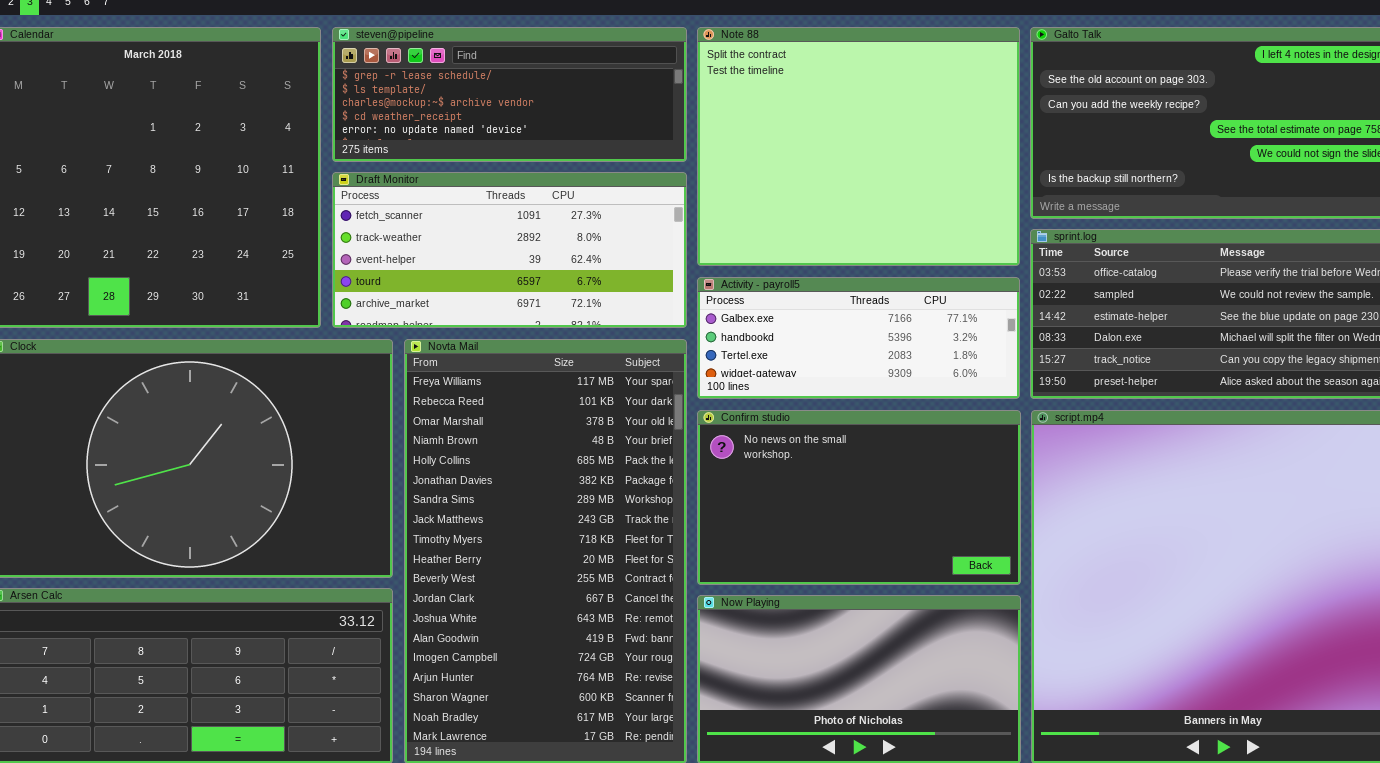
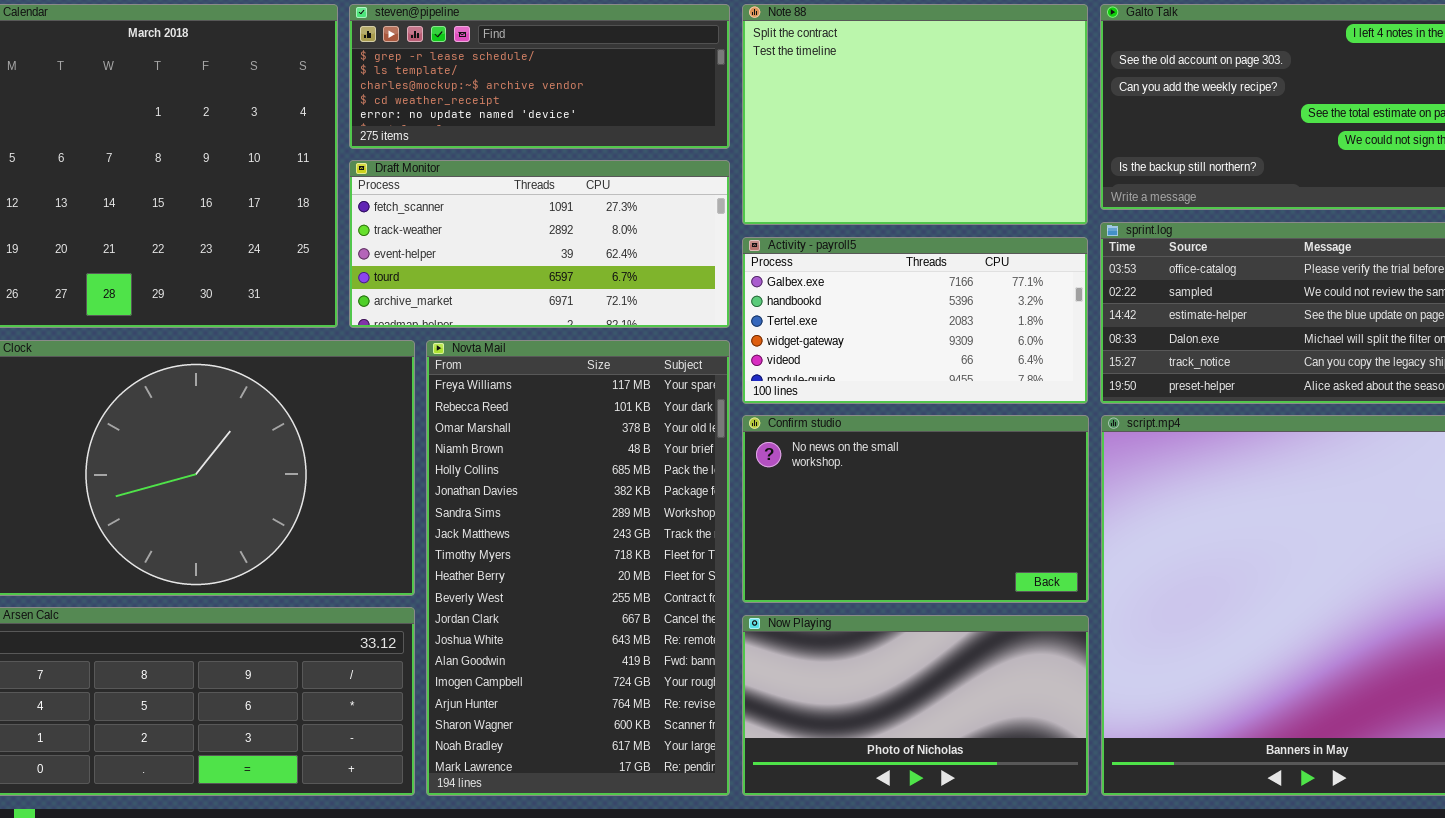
Note 88: [697,27,1020,266] -> [742,4,1088,225], resized
Activity - payroll5: [697,277,1020,399] -> [742,237,1088,404], resized

